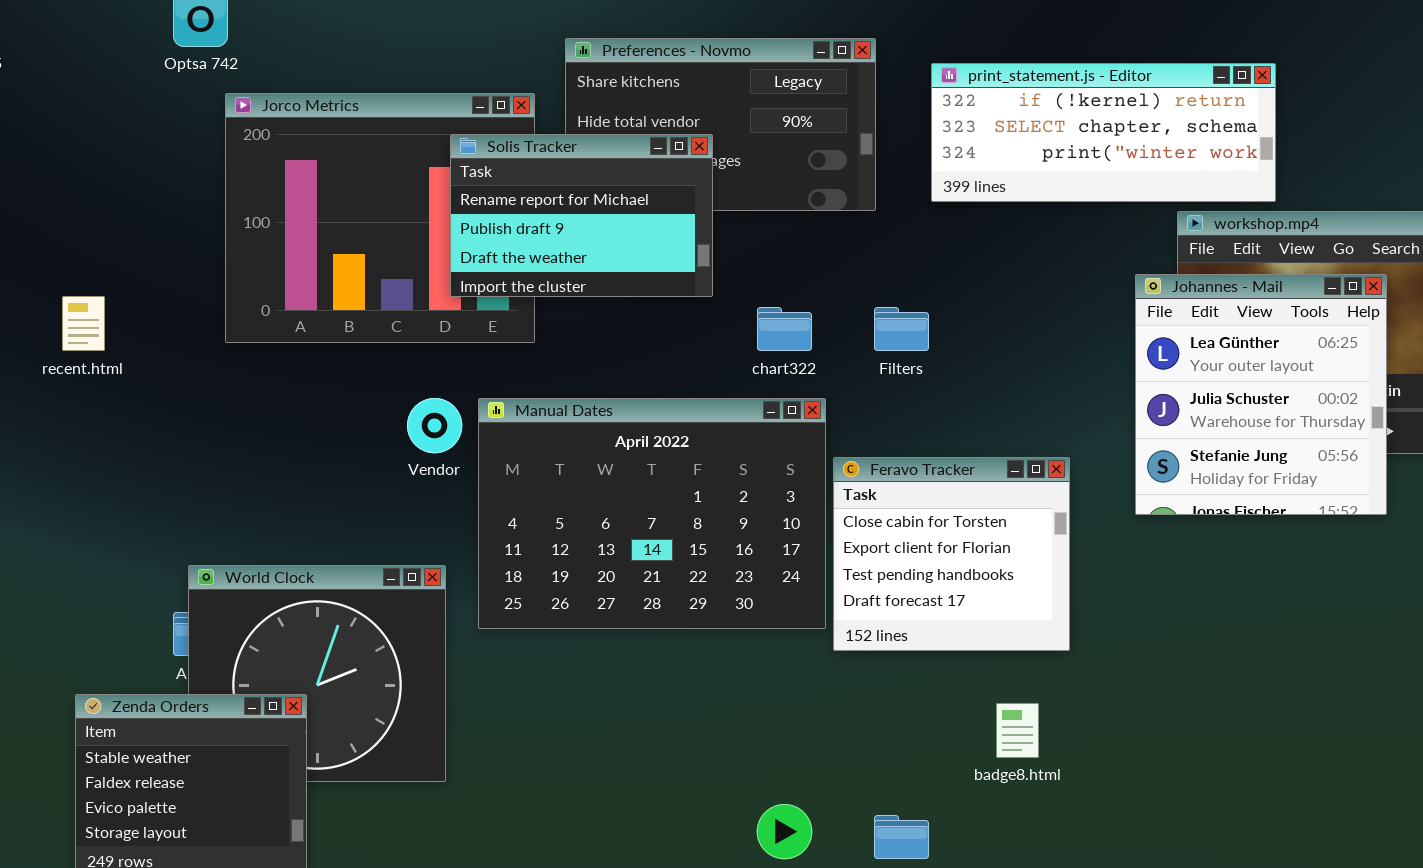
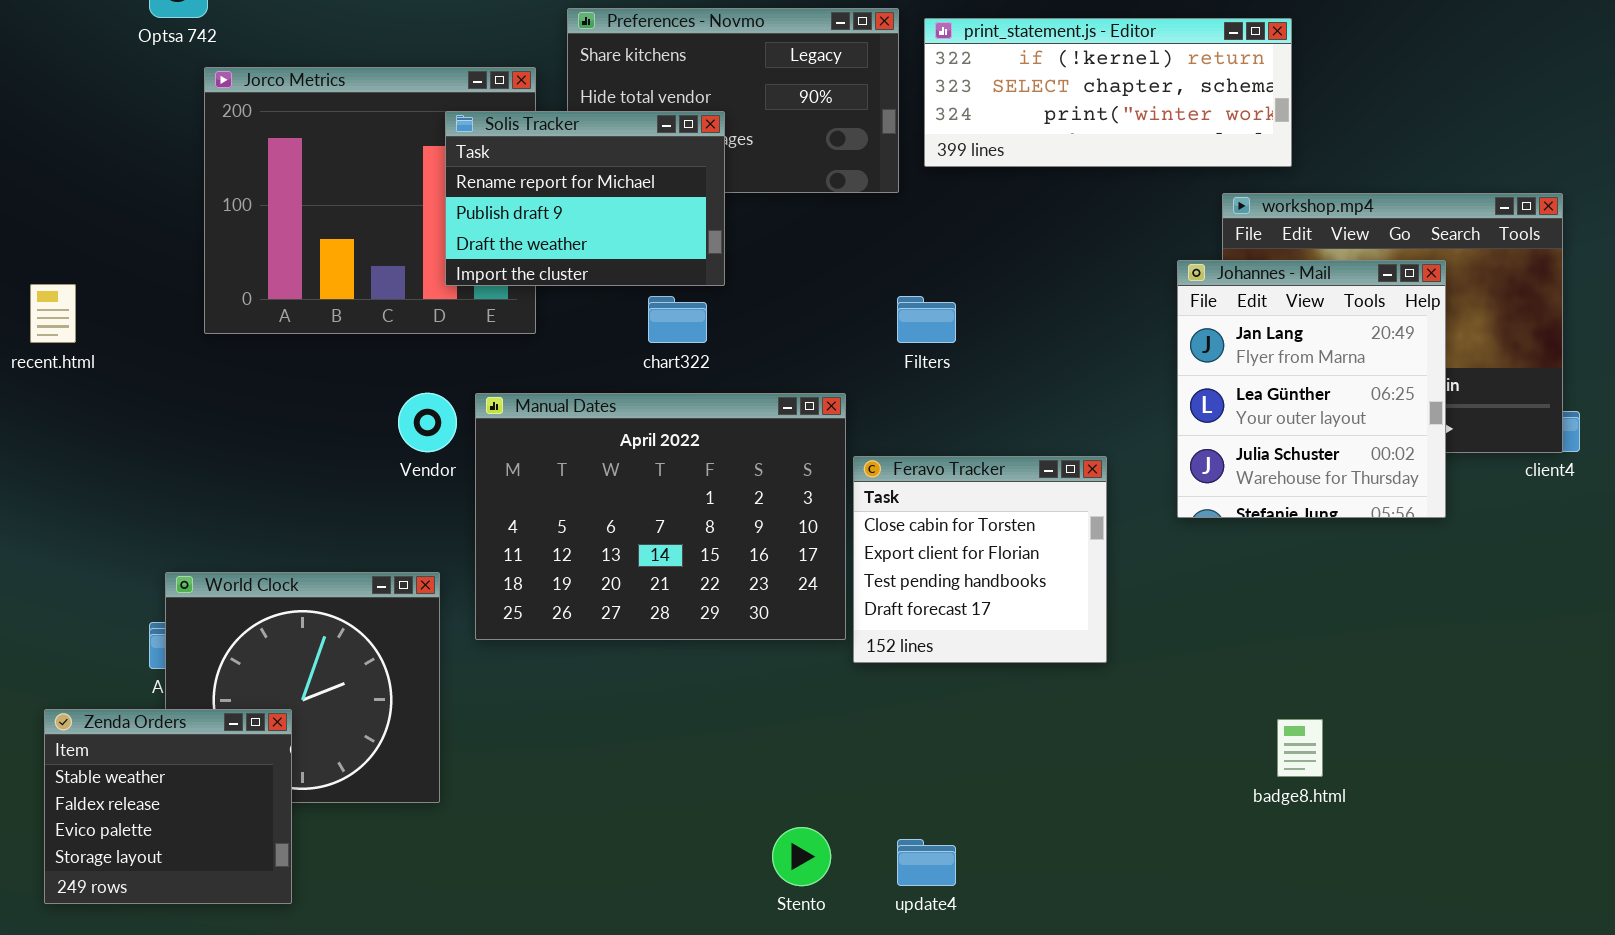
print_statement.js - Editor: [931,63,1276,202] -> [924,18,1292,167], moved
Johannes - Mail: [1135,274,1387,515] -> [1177,260,1446,518], scrolled up 1 row
chart322: [757,307,812,351] -> [648,296,707,343], moved
badge8.html: [996,703,1039,758] -> [1277,719,1323,777], moved

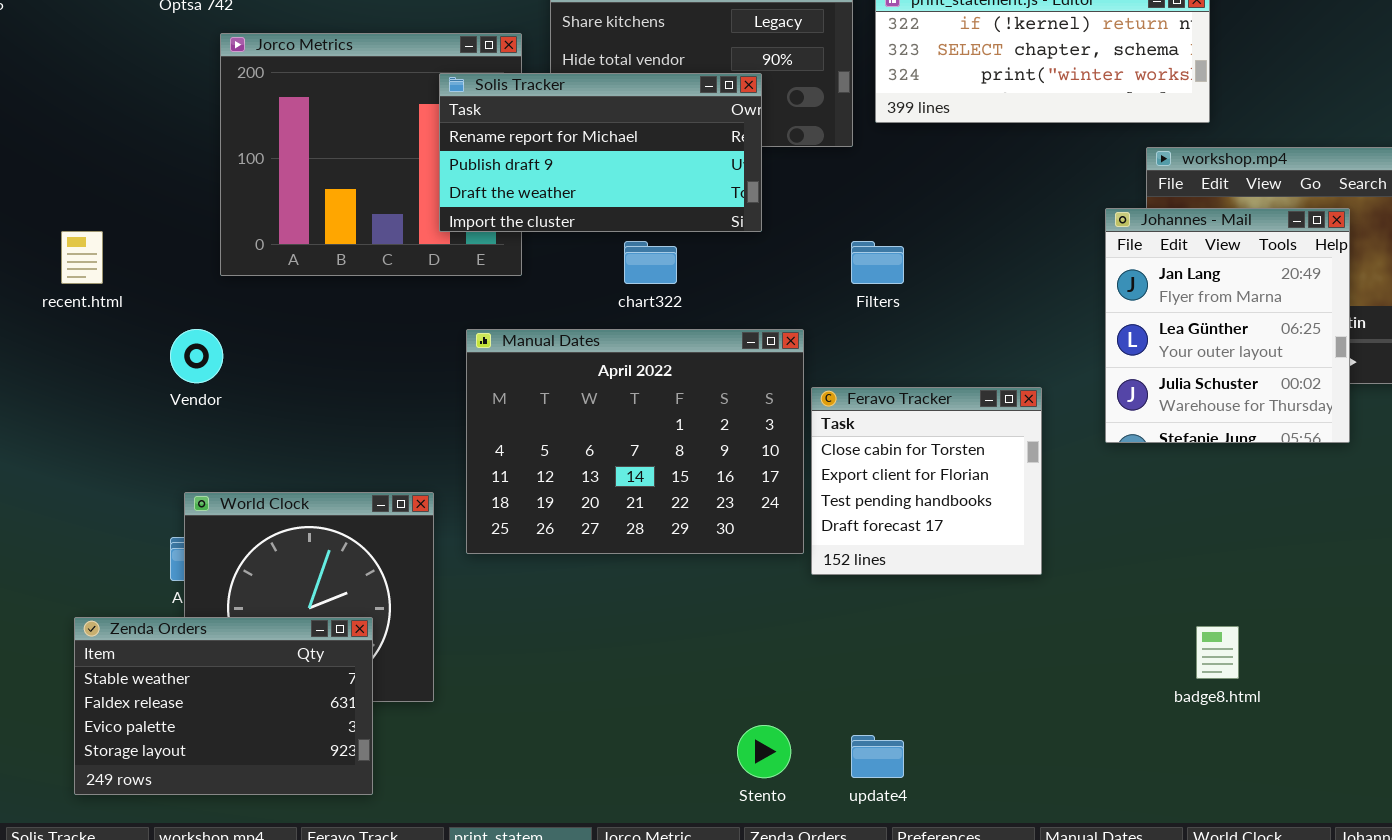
Solis Tracker: [445,111,725,286] -> [439,73,762,232], resized
Vendor: [398,393,457,452] -> [170,329,223,383], moved
Zenda Orders: [44,709,292,904] -> [74,617,373,795], resized

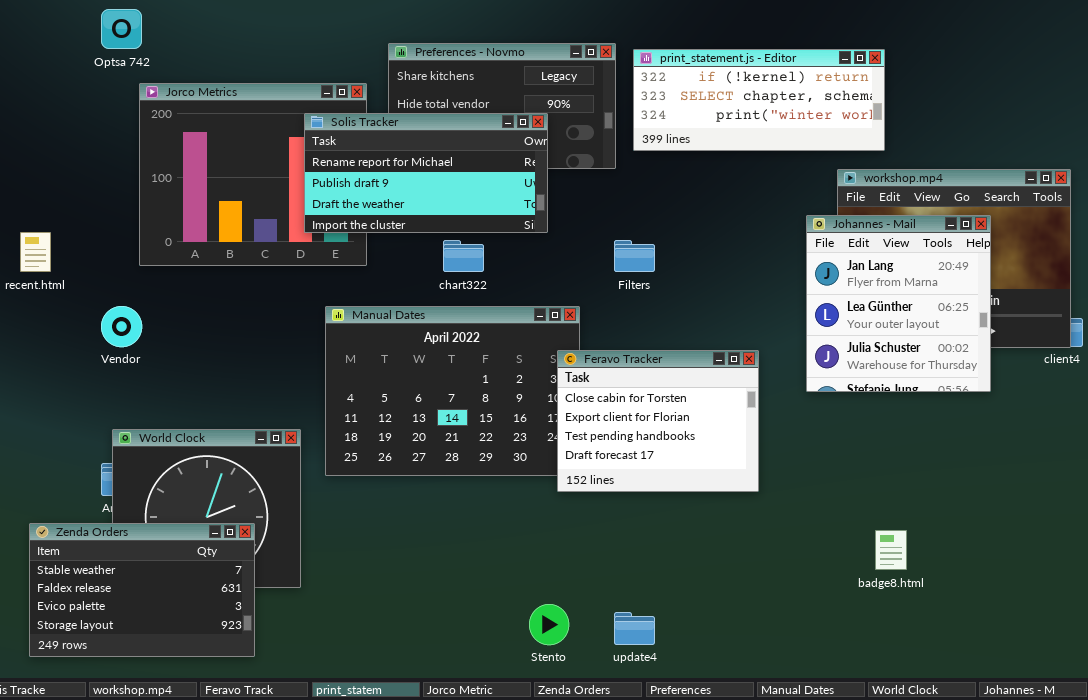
Feravo Tracker: [811,387,1042,575] -> [557,350,759,492], resized

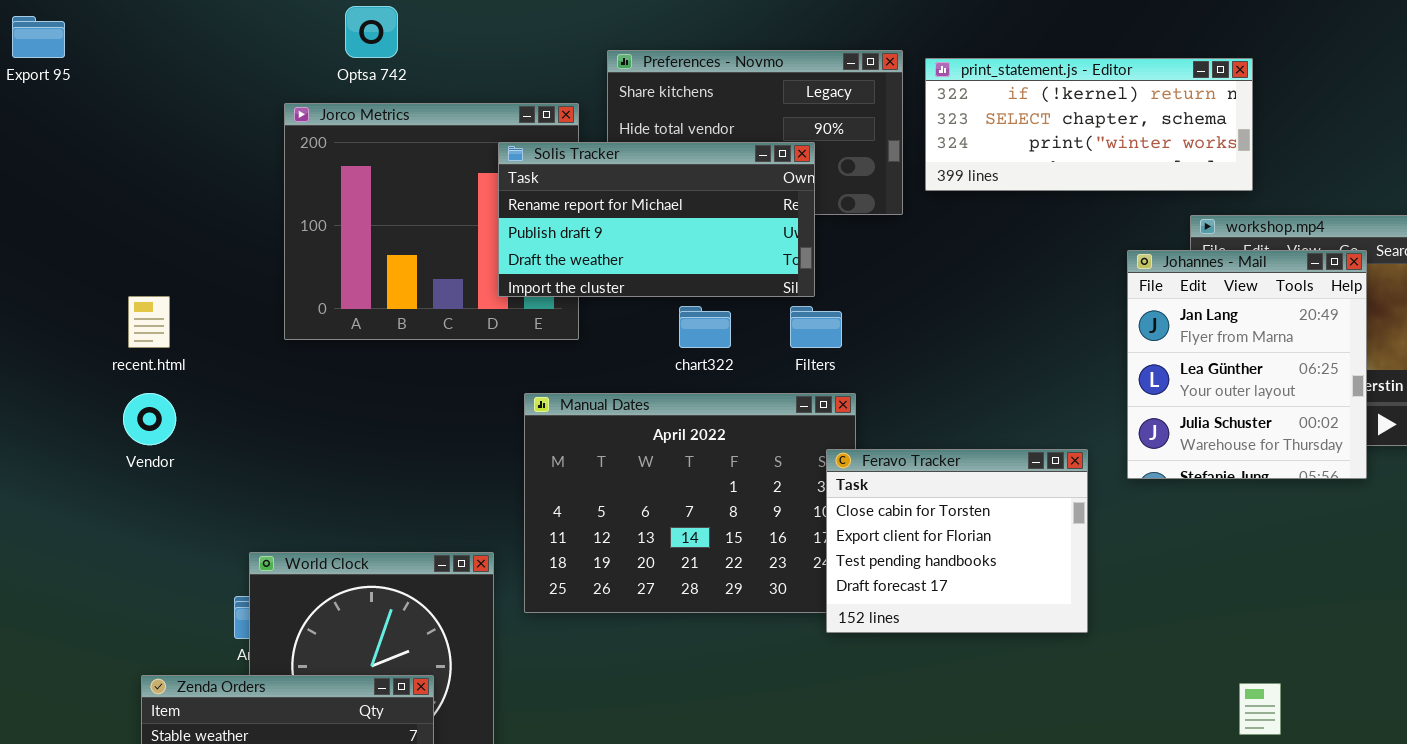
Optsa 742: [101,9,142,49] -> [345,6,398,58], moved
Johannes - Mail: [806,215,991,392] -> [1127,250,1367,479], moved
Filters: [614,240,655,272] -> [790,306,842,348], moved
Vendor: [101,306,142,347] -> [123,393,176,445], moved

